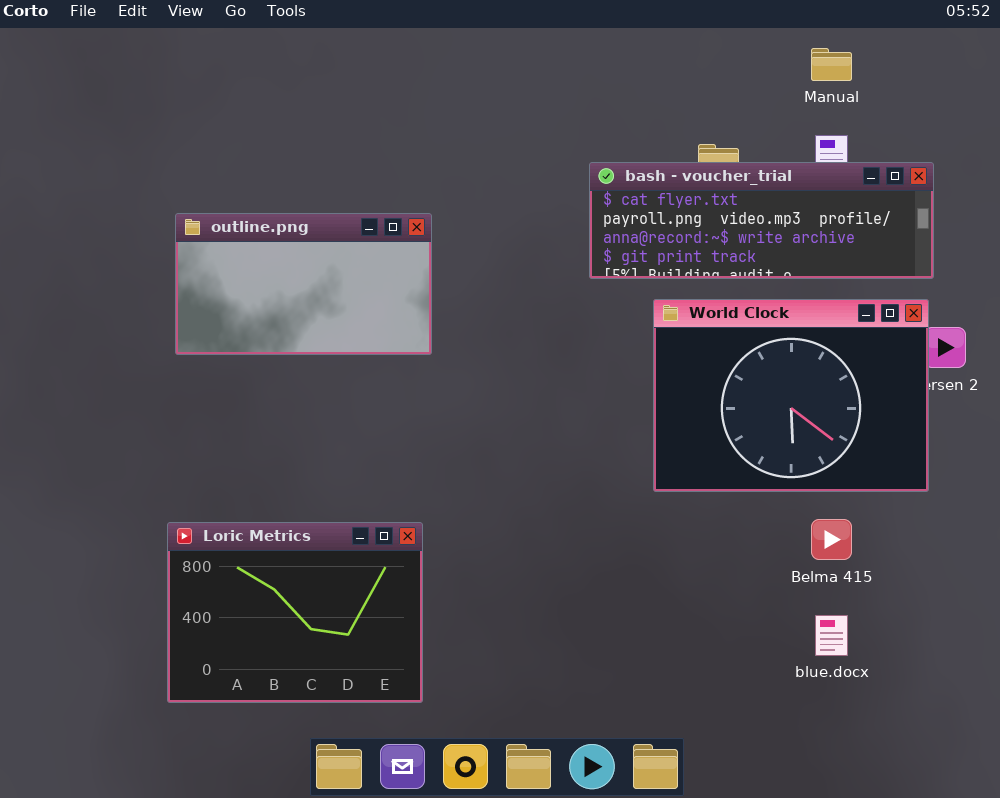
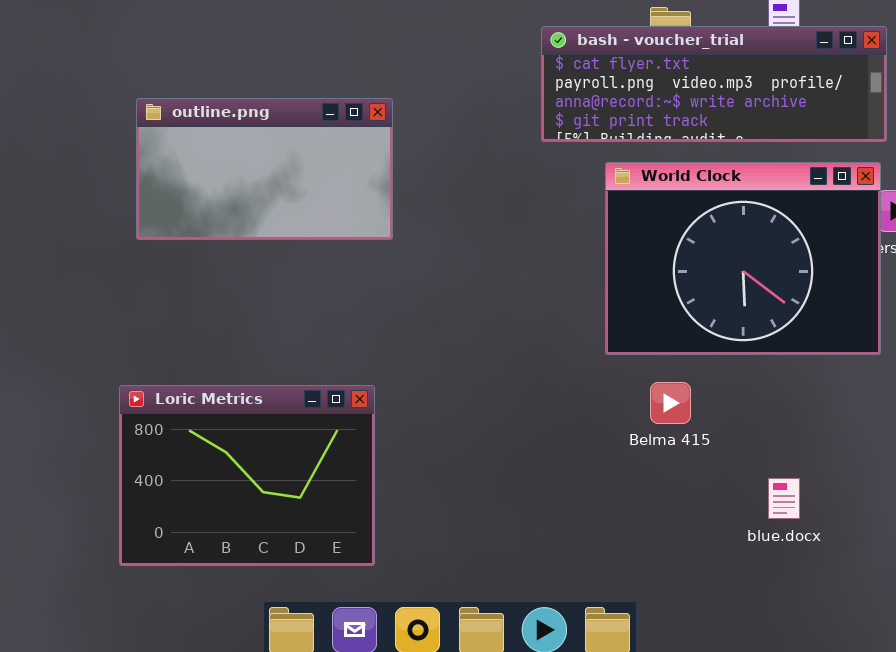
outline.png: [175,213,432,355] -> [136,98,393,240], moved
Belma 415: [811,519,852,560] -> [650,382,691,424], moved

